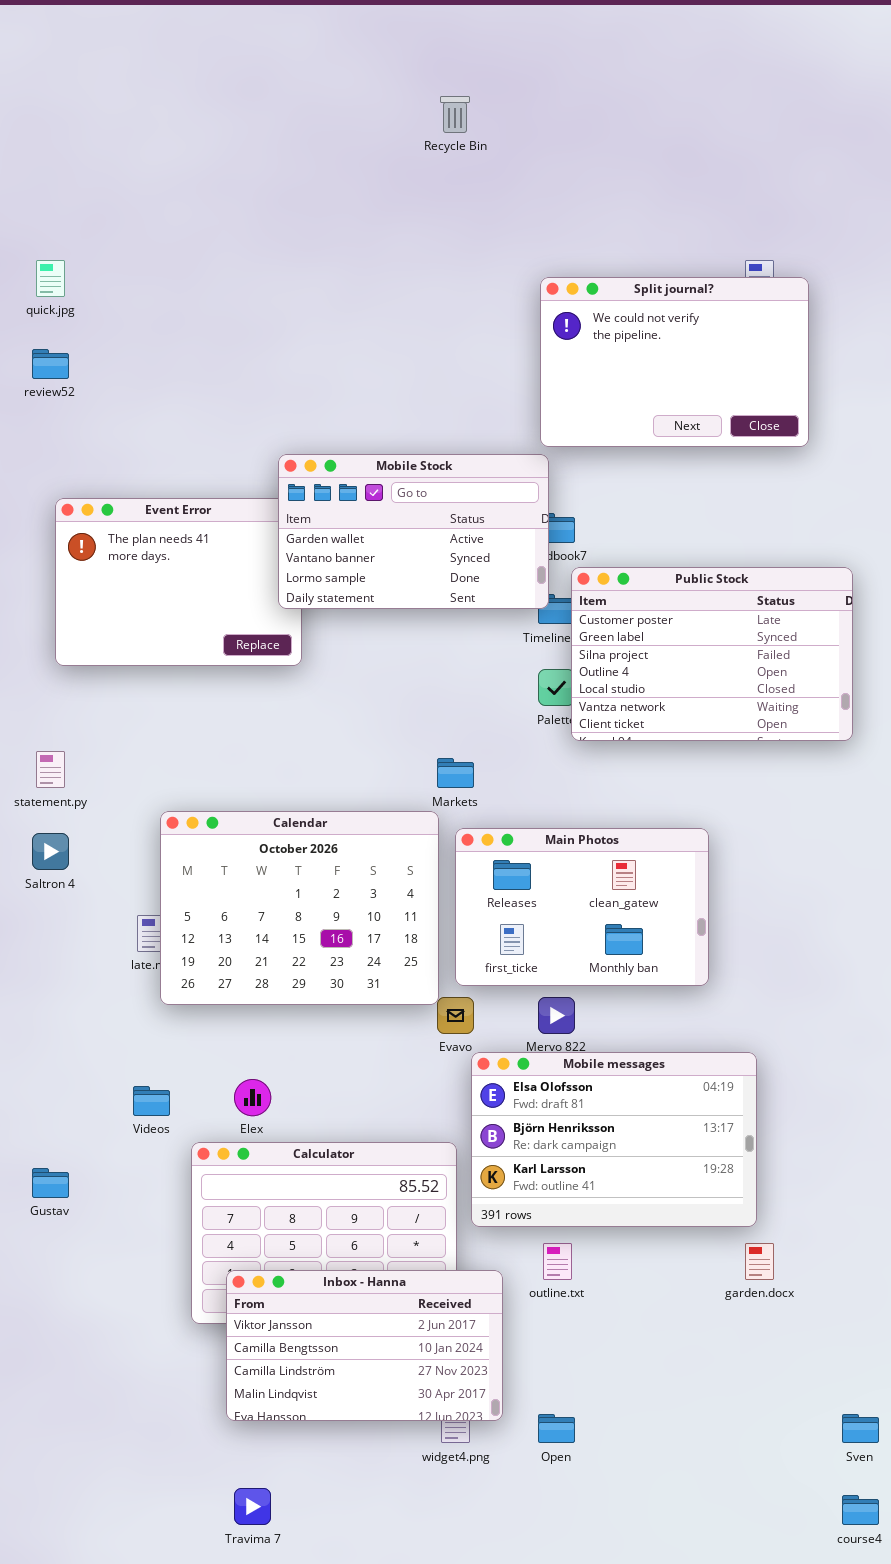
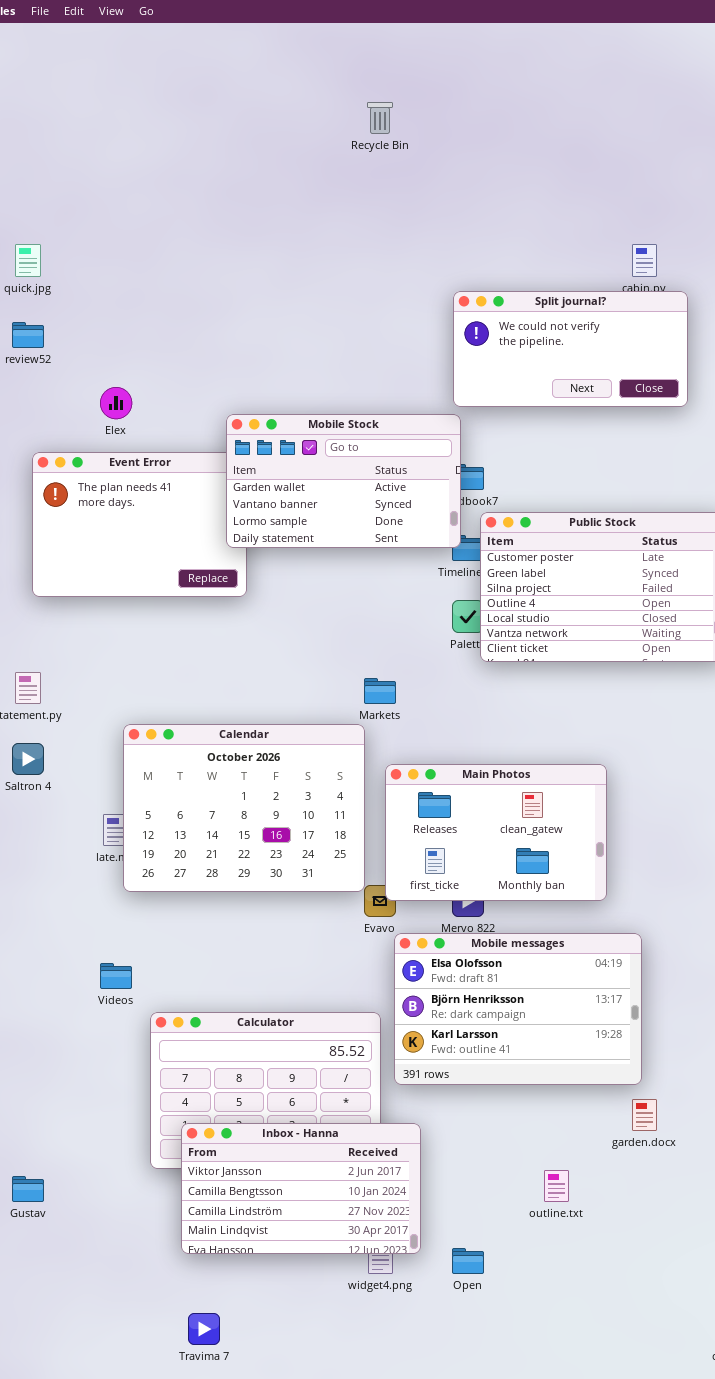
Split journal?: [540,277,809,447] -> [453,291,688,407], resized
Main Photos: [455,828,709,986] -> [385,764,607,901], moved
Elex: [234,1079,271,1116] -> [100,387,132,419], moved
Gustav: [32,1168,69,1198] -> [12,1176,44,1202], moved
outline.txt: [543,1243,572,1280] -> [544,1170,569,1202], moved

